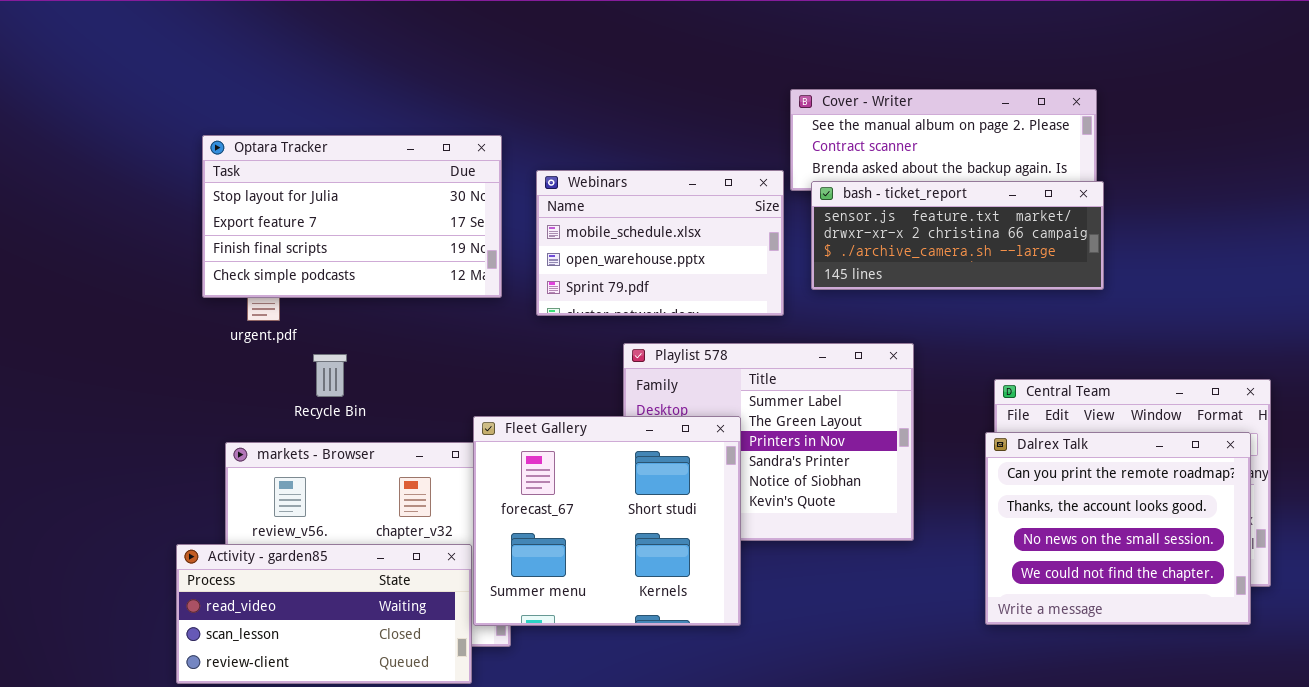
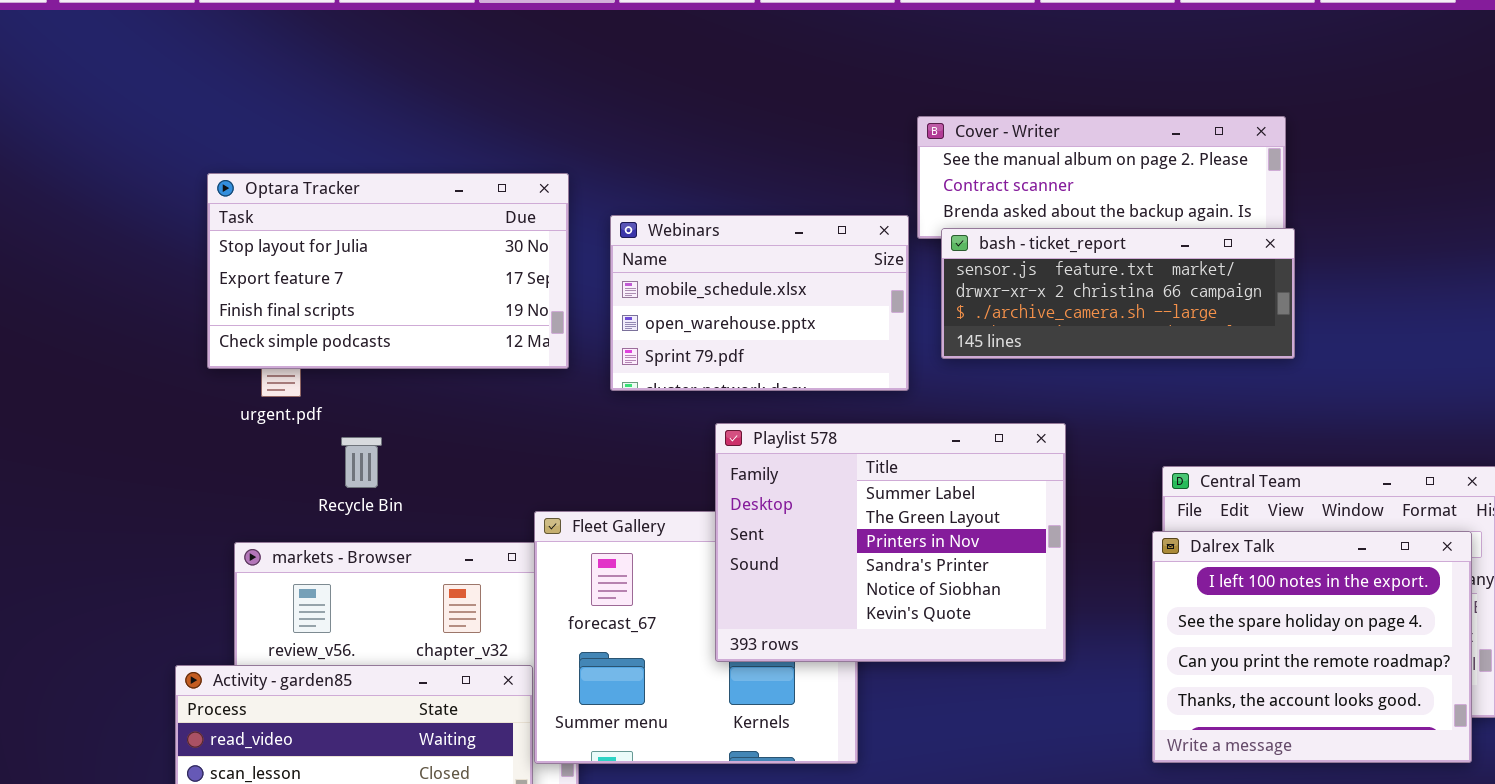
Playlist 578: [623,343,914,541] -> [715,423,1066,662], raised
Dalrex Talk: [985,432,1251,625] -> [1152,531,1472,763], scrolled up 2 rows

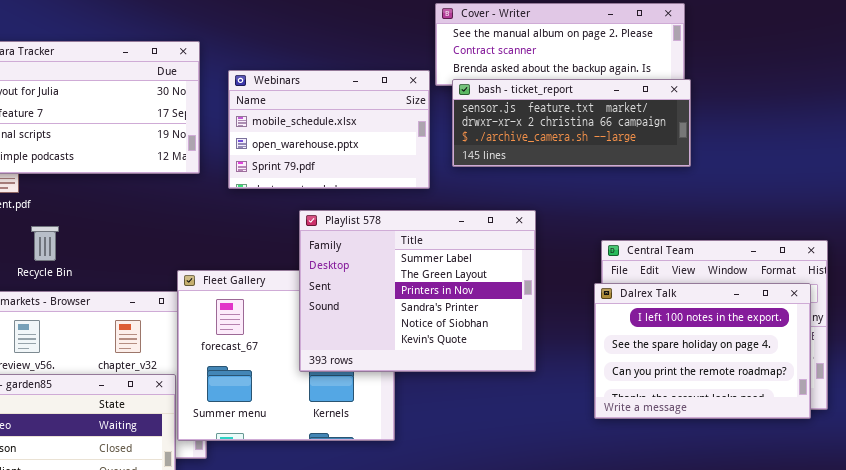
Recycle Bin: [341,437,382,488] -> [31,226,59,261], moved
Dalrex Talk: [1152,531,1472,763] -> [594,283,811,419], resized

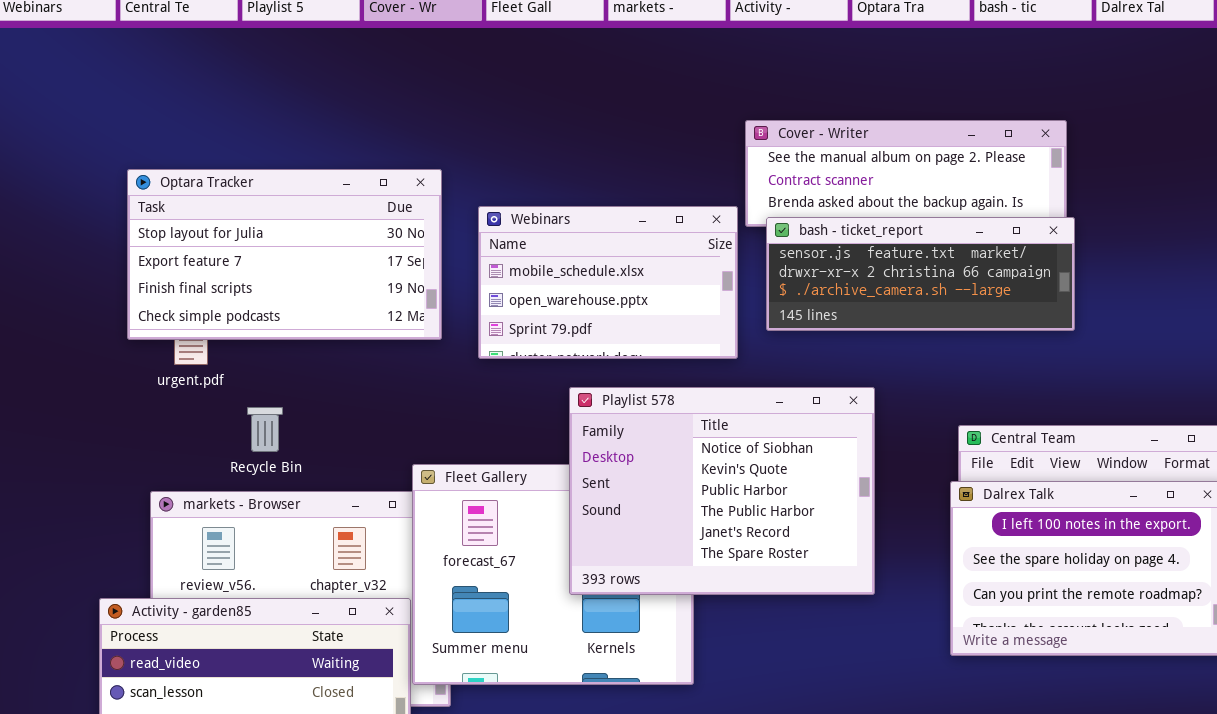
Playlist 578: [299,210,536,372] -> [569,387,875,595], scrolled down 4 rows
Recycle Bin: [31,226,59,261] -> [247,407,283,452], moved

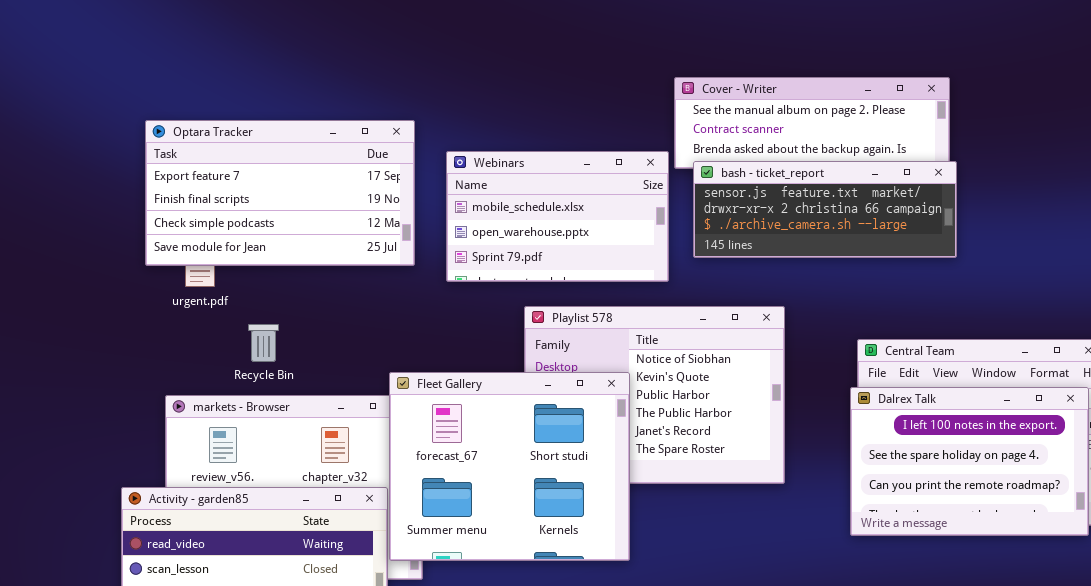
Optara Tracker: [127,169,442,340] -> [145,120,415,266], scrolled down 1 row
Fleet Gallery: [412,464,694,685] -> [389,372,630,561], raised

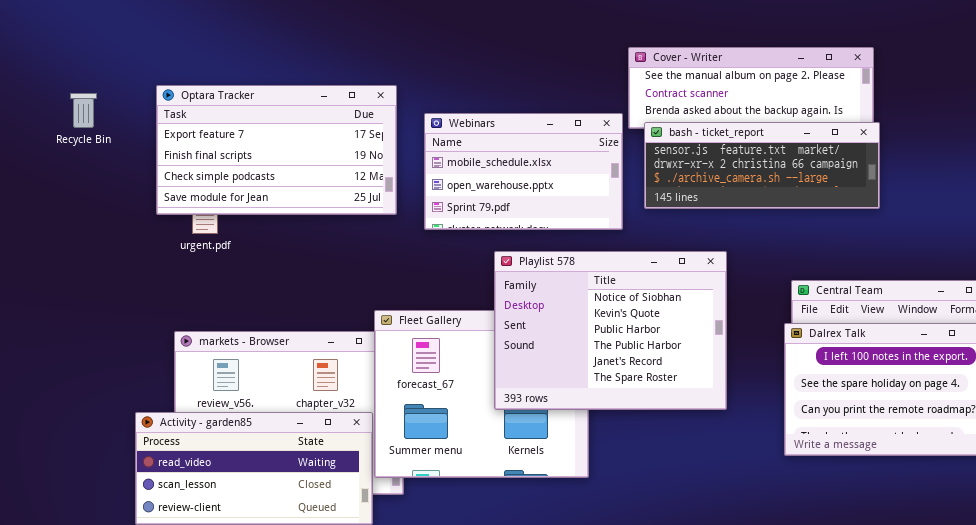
Playlist 578: [524,306,785,484] -> [494,251,727,410], raised
Recycle Bin: [248,324,279,362] -> [70,93,97,128], moved

